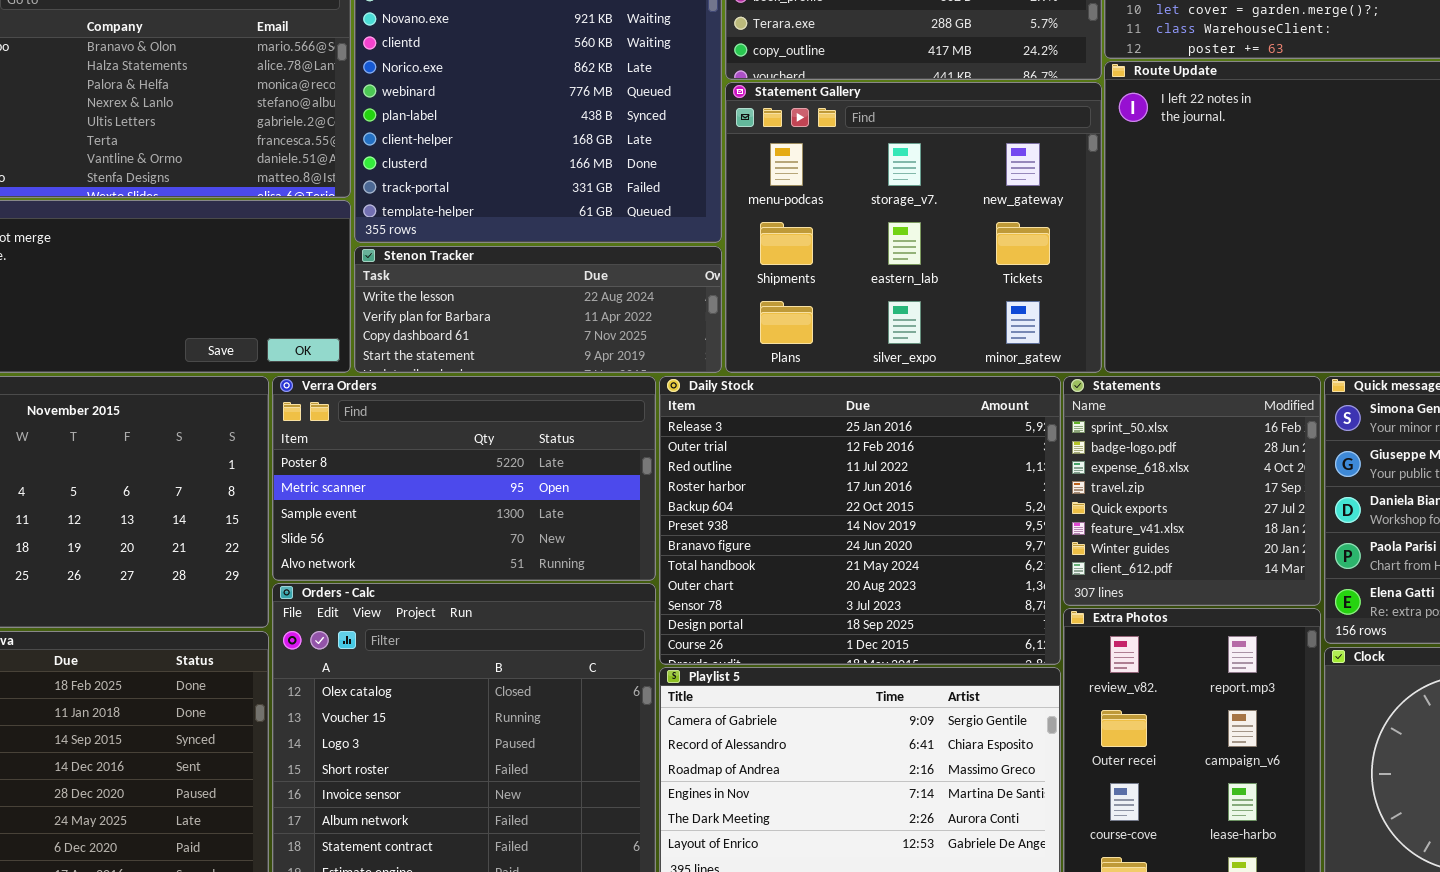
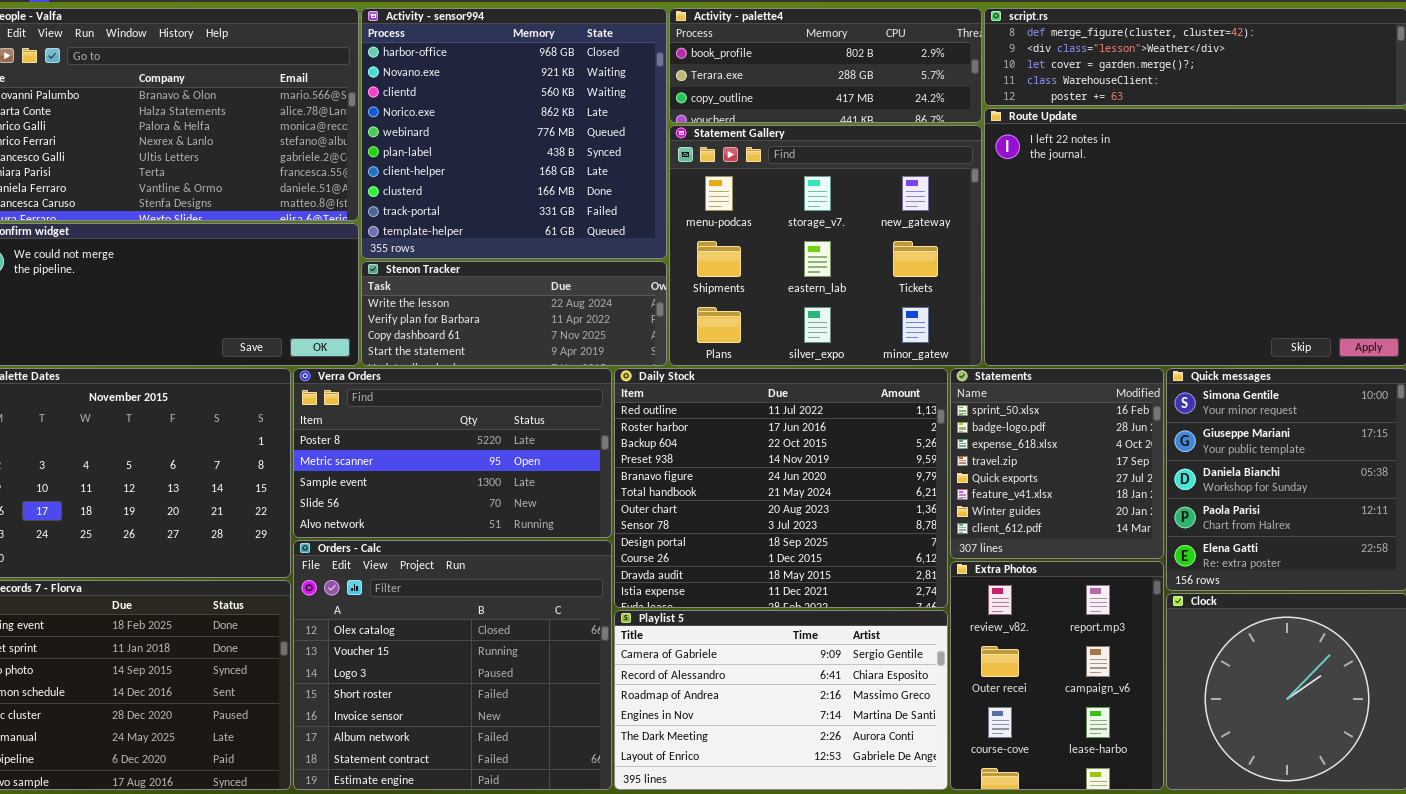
Daily Stock: [659,376,1061,665] -> [614,368,948,608], scrolled down 2 rows

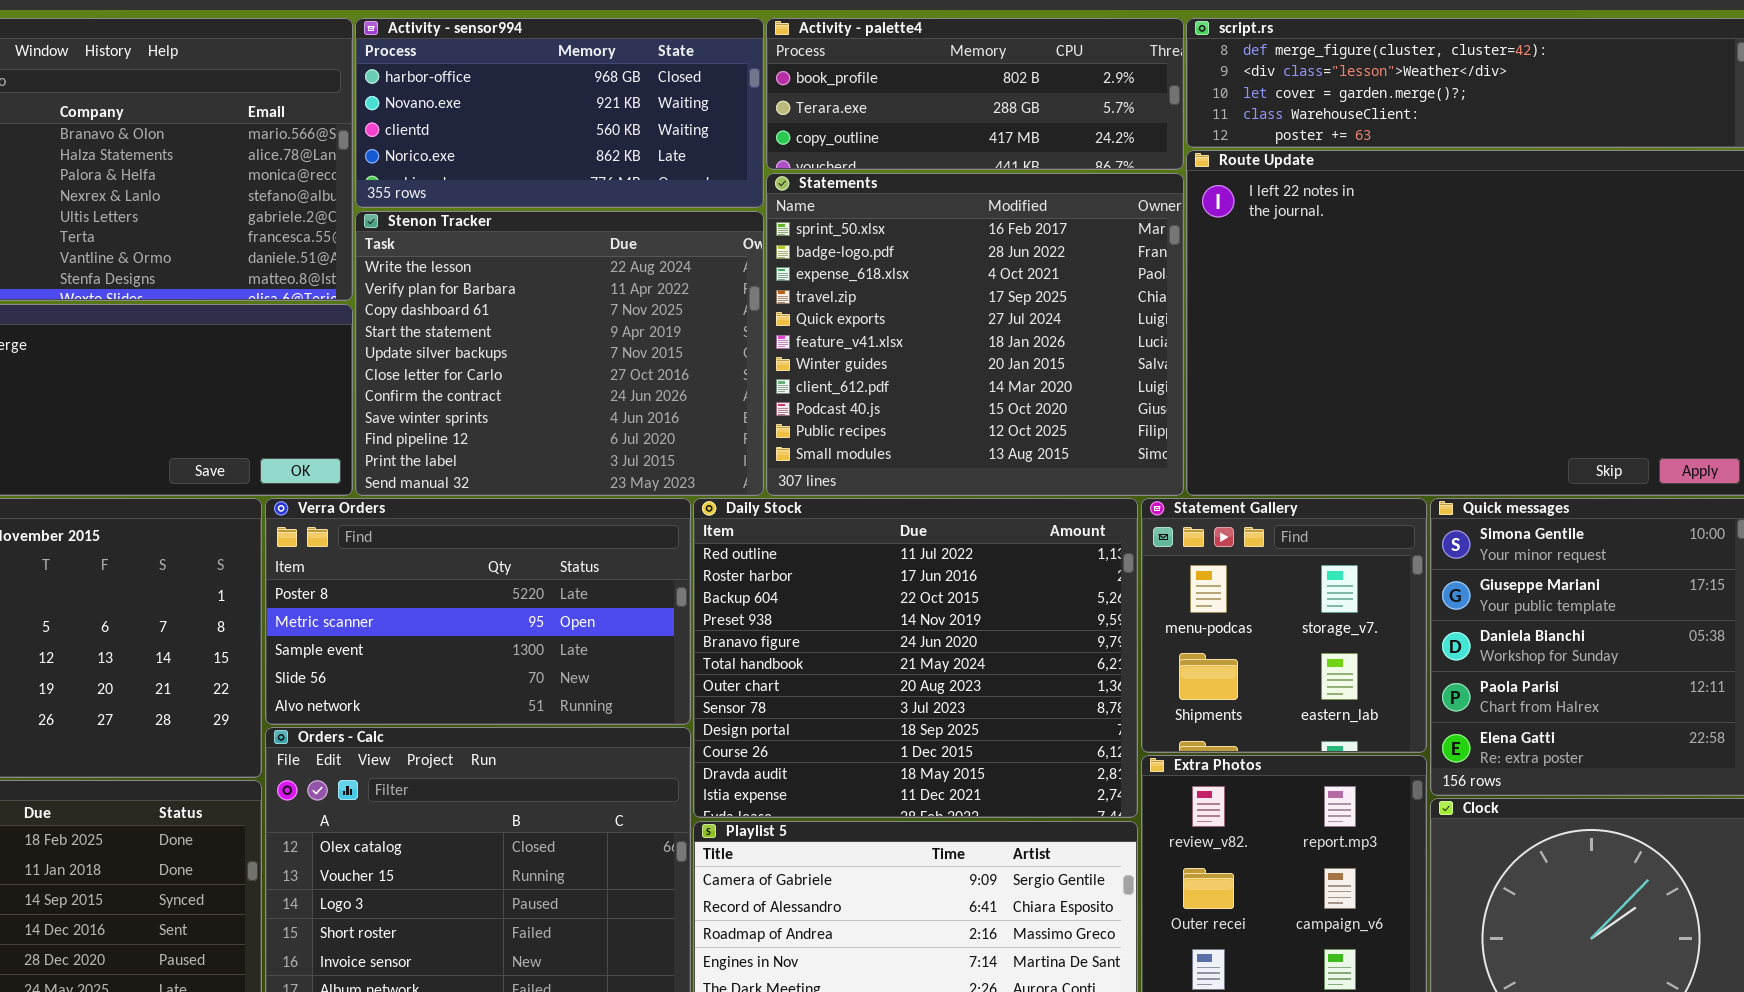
Activity - sensor994: [361,8,667,259] -> [355,18,764,208], resized
Statement Gallery: [669,125,982,366] -> [1141,498,1427,753], moved, resized
Stenon Tracker: [361,261,667,366] -> [355,211,764,496], resized
Statements: [950,368,1164,559] -> [766,173,1184,496], moved, resized

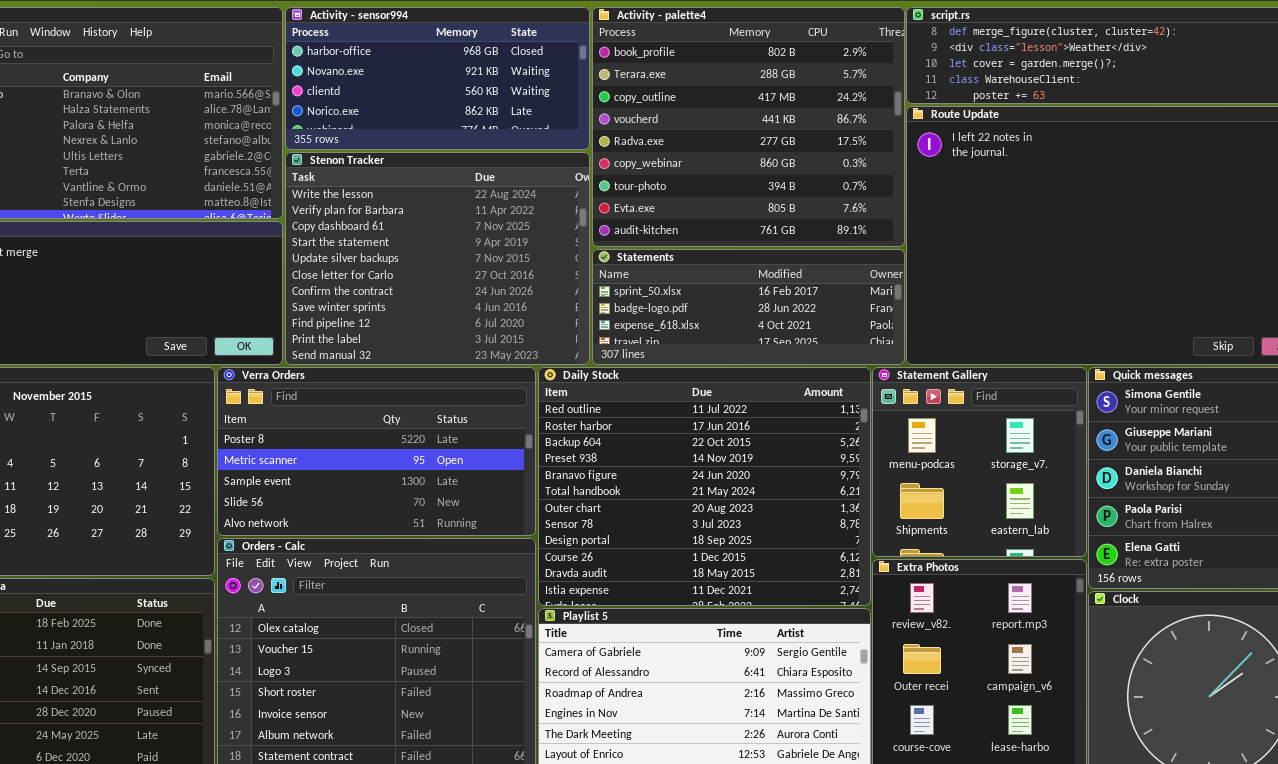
Activity - palette4: [766,18,1184,170] -> [592,7,905,247], resized
Statements: [766,173,1184,496] -> [592,249,905,365], resized

